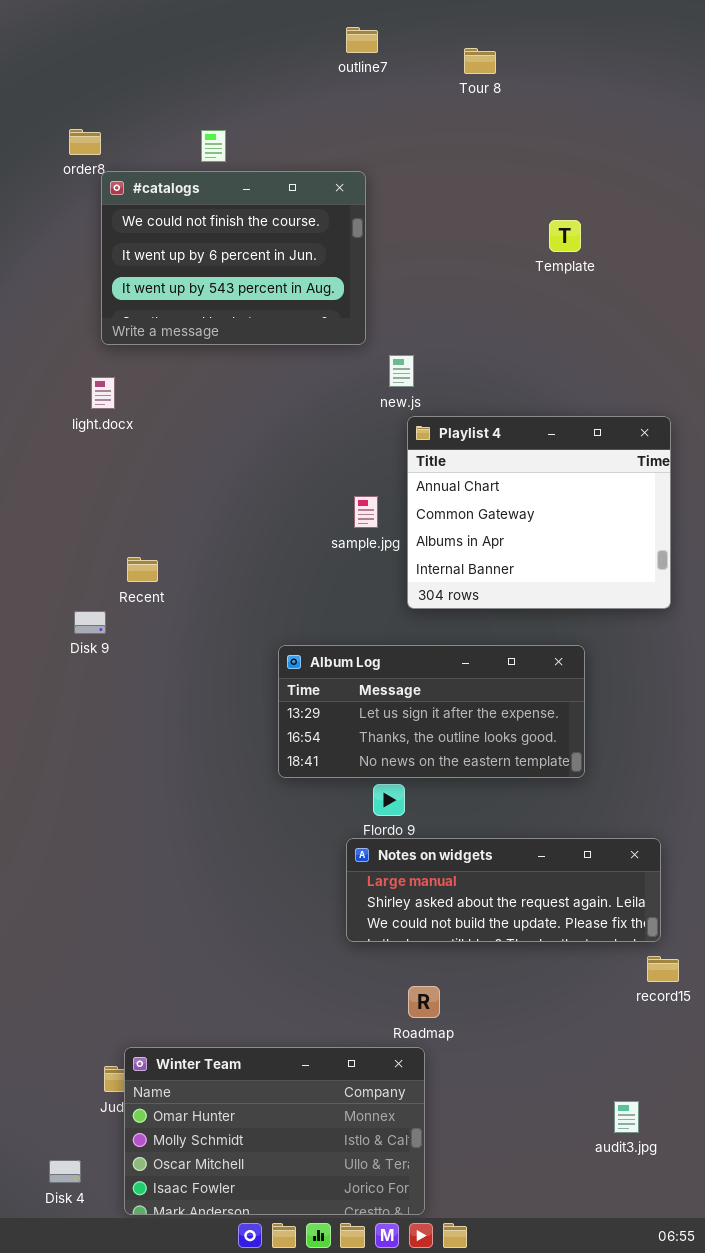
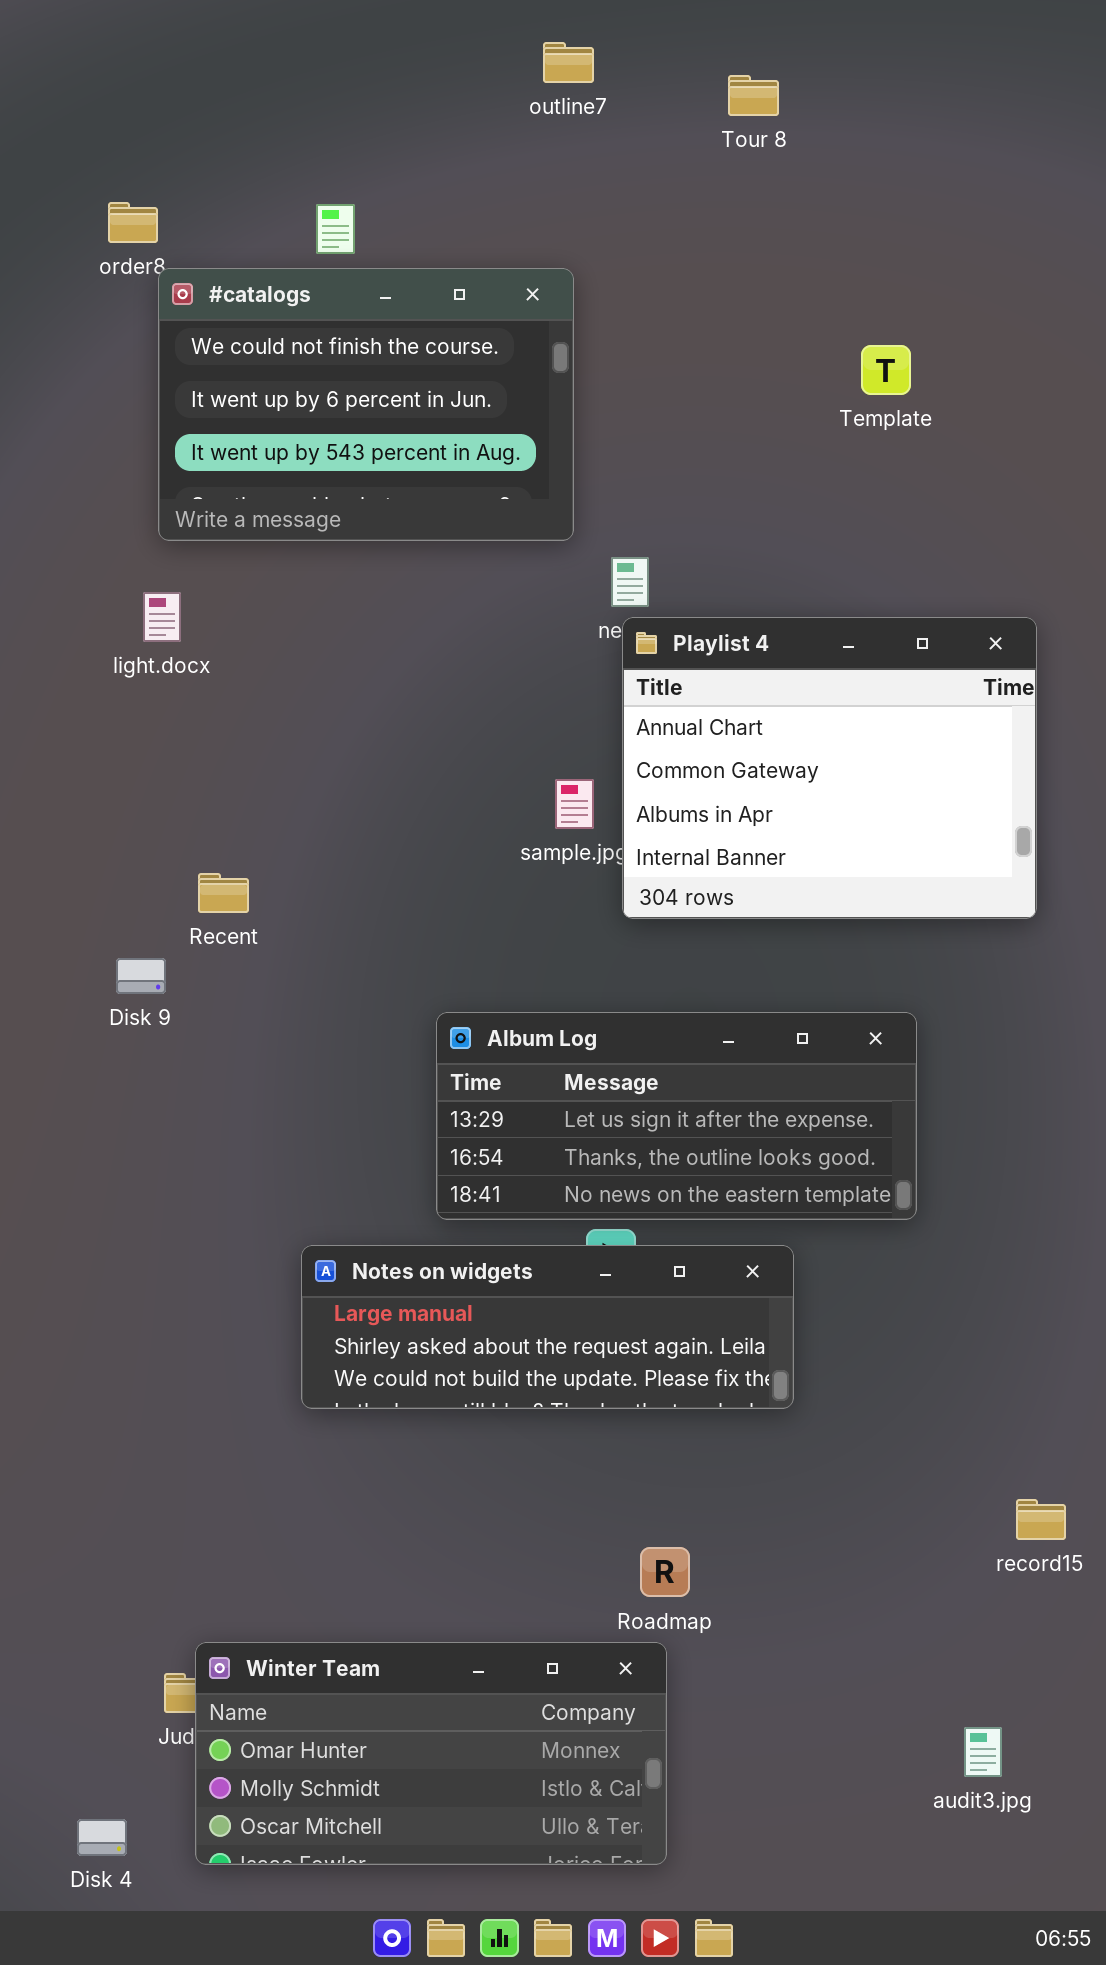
Playlist 4: [407,416,671,609] -> [622,617,1037,919], moved
Notes on widgets: [346,838,661,942] -> [301,1245,794,1409], moved
Winter Team: [124,1047,425,1215] -> [195,1642,667,1865], resized

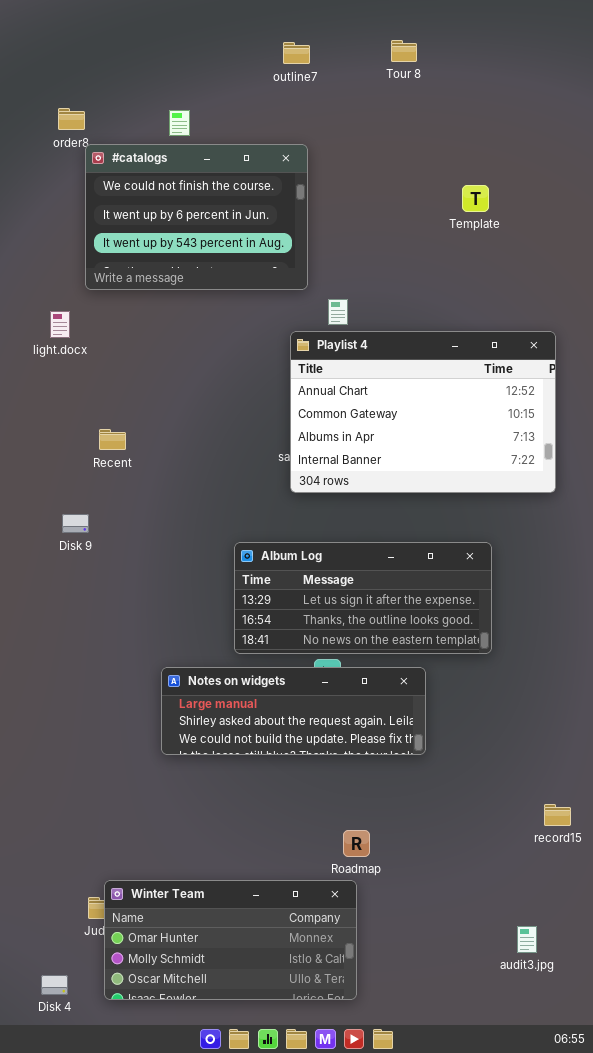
outline7: [543,42,594,83] -> [283,42,310,64], moved
light.docx: [143,592,181,642] -> [50,311,70,338], moved
Playlist 4: [622,617,1037,919] -> [290,331,556,493], resized
Recent: [198,873,249,913] -> [99,429,126,450], moved

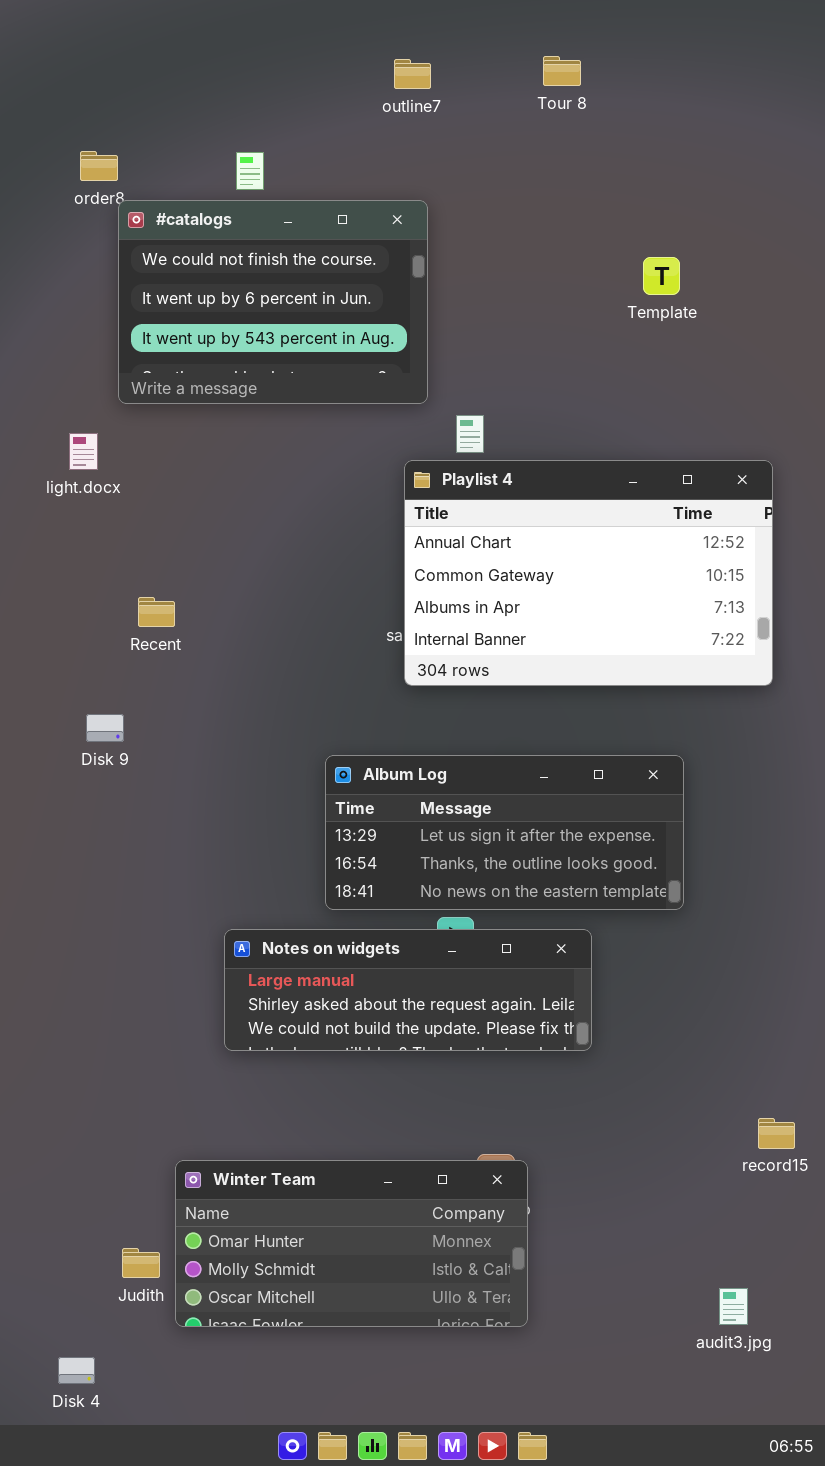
Winter Team: [104,880,357,1000] -> [175,1160,528,1327], moved

